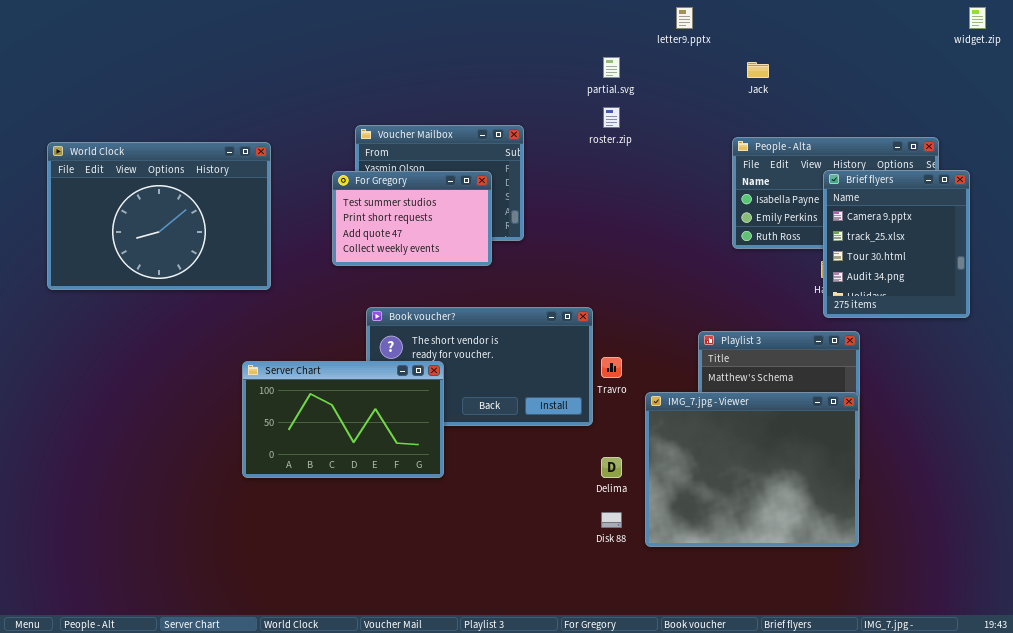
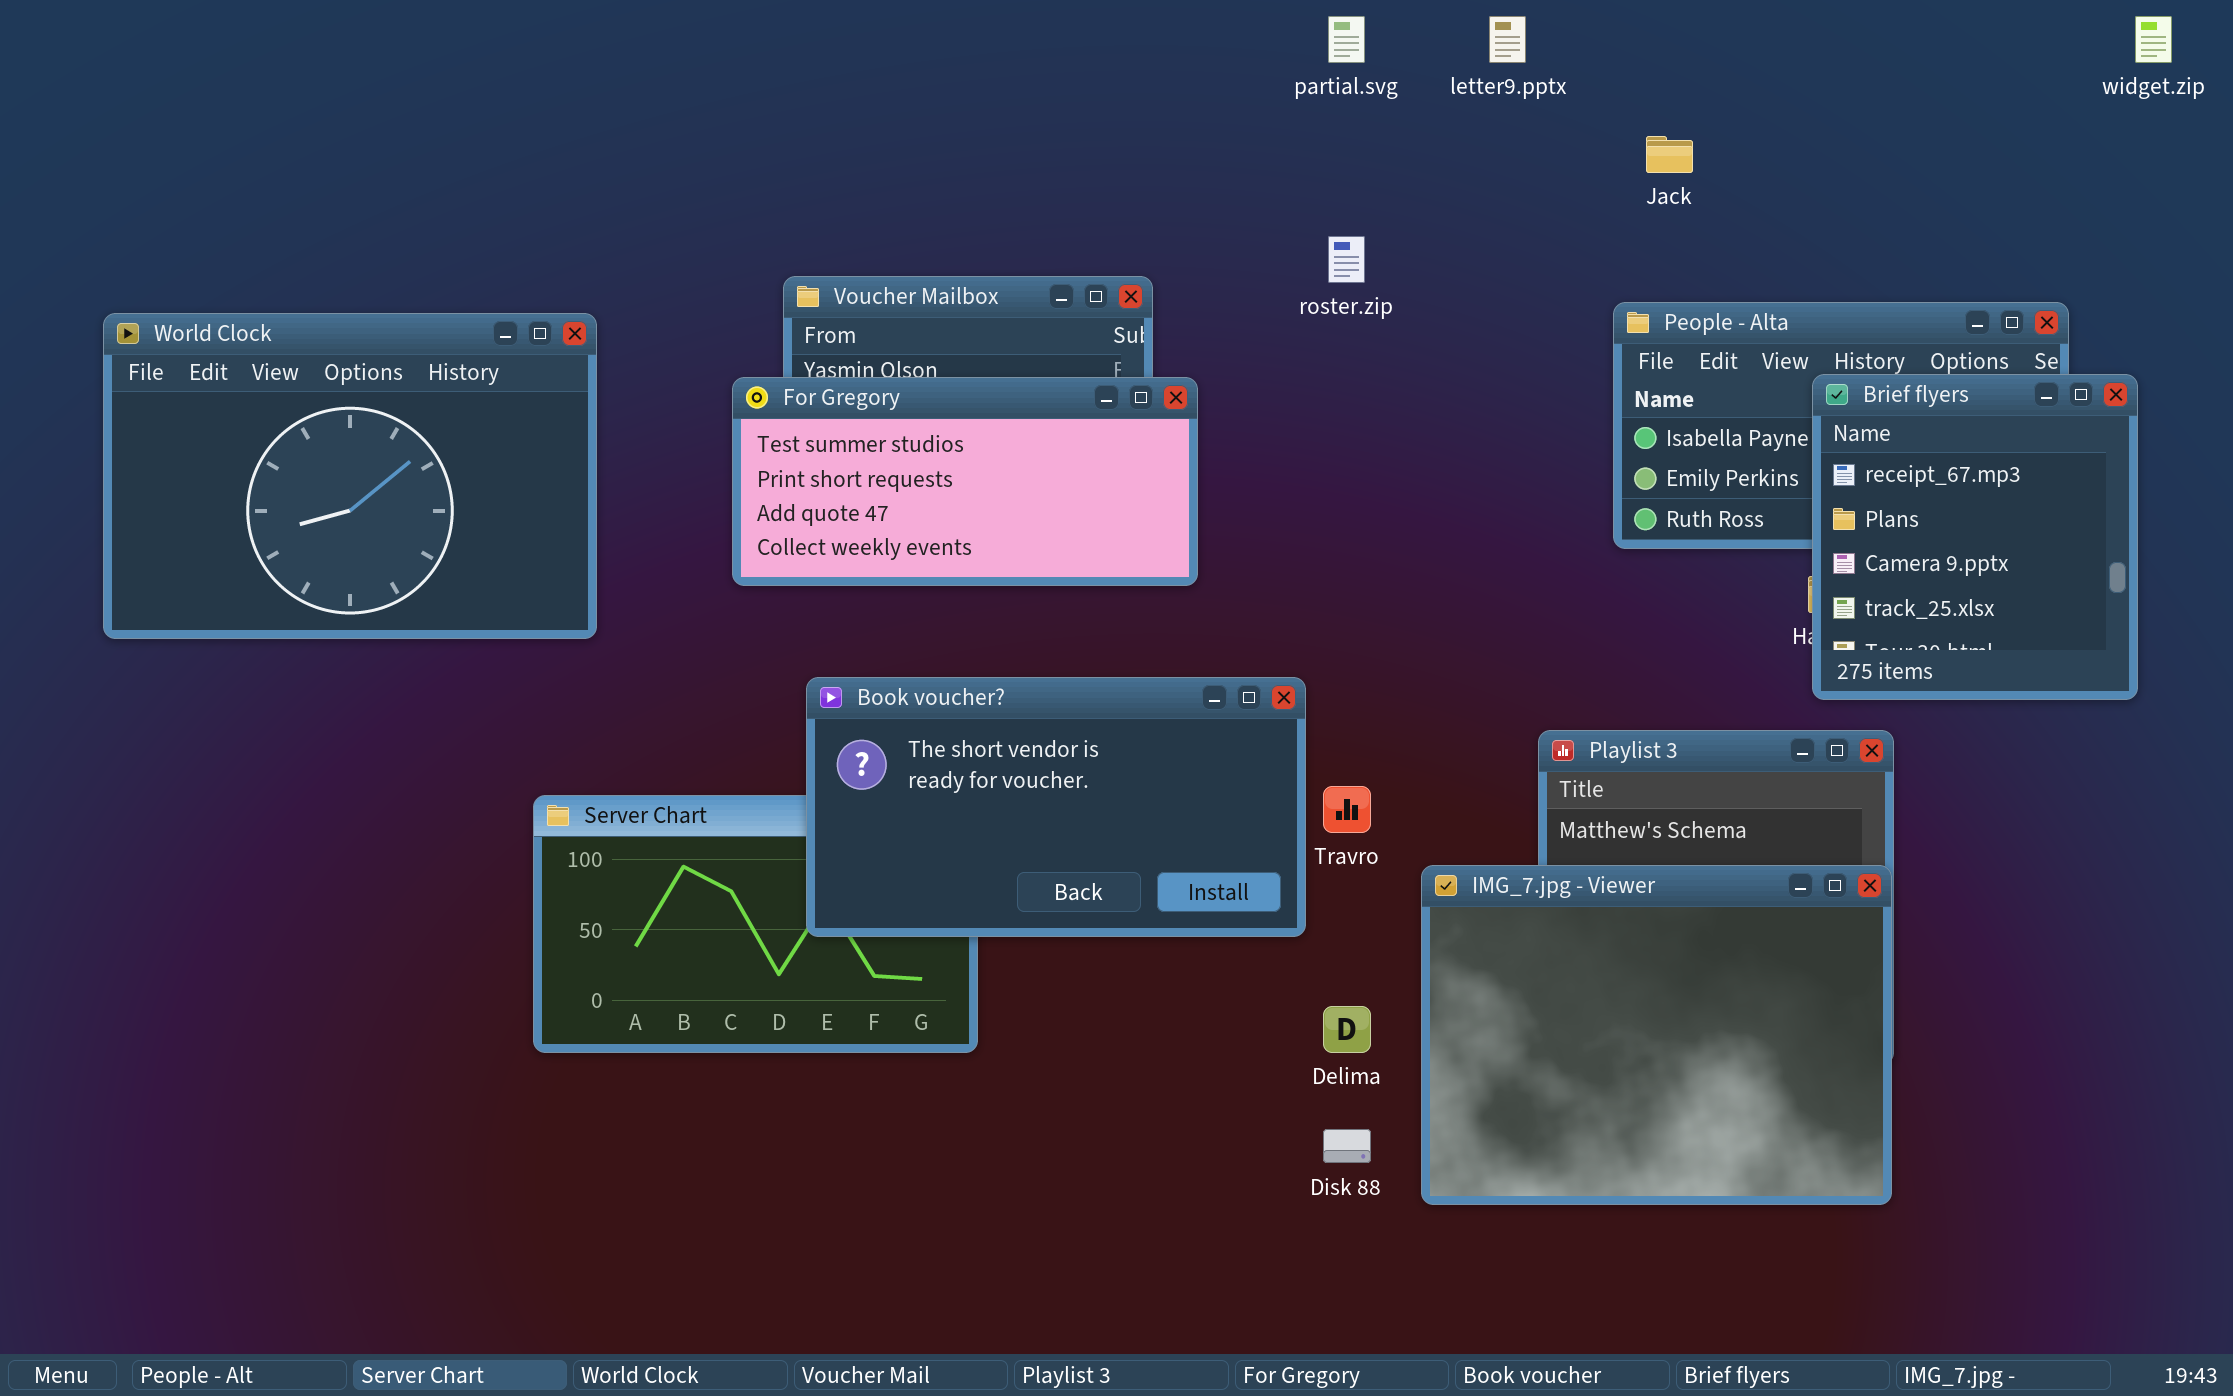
partial.svg: [603,57,620,78] -> [1328,16,1365,63], moved
Brief flyers: [823,170,970,318] -> [1812,374,2138,700], scrolled up 2 rows
For Gregory: [332,171,492,266] -> [732,377,1198,586], resized
Book voucher?: [366,307,593,426] -> [806,677,1306,937], raised

